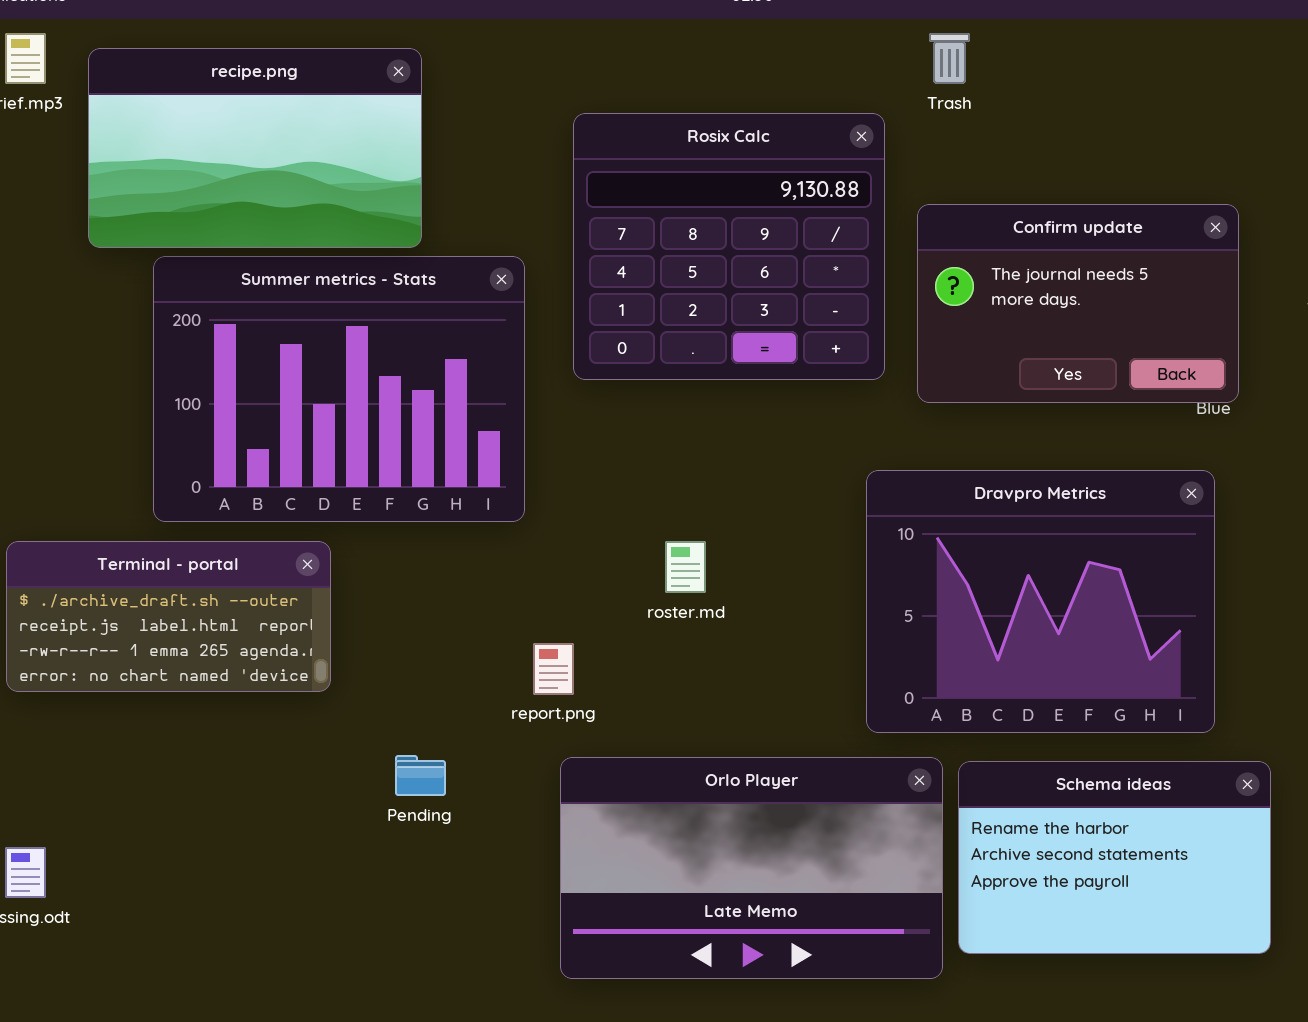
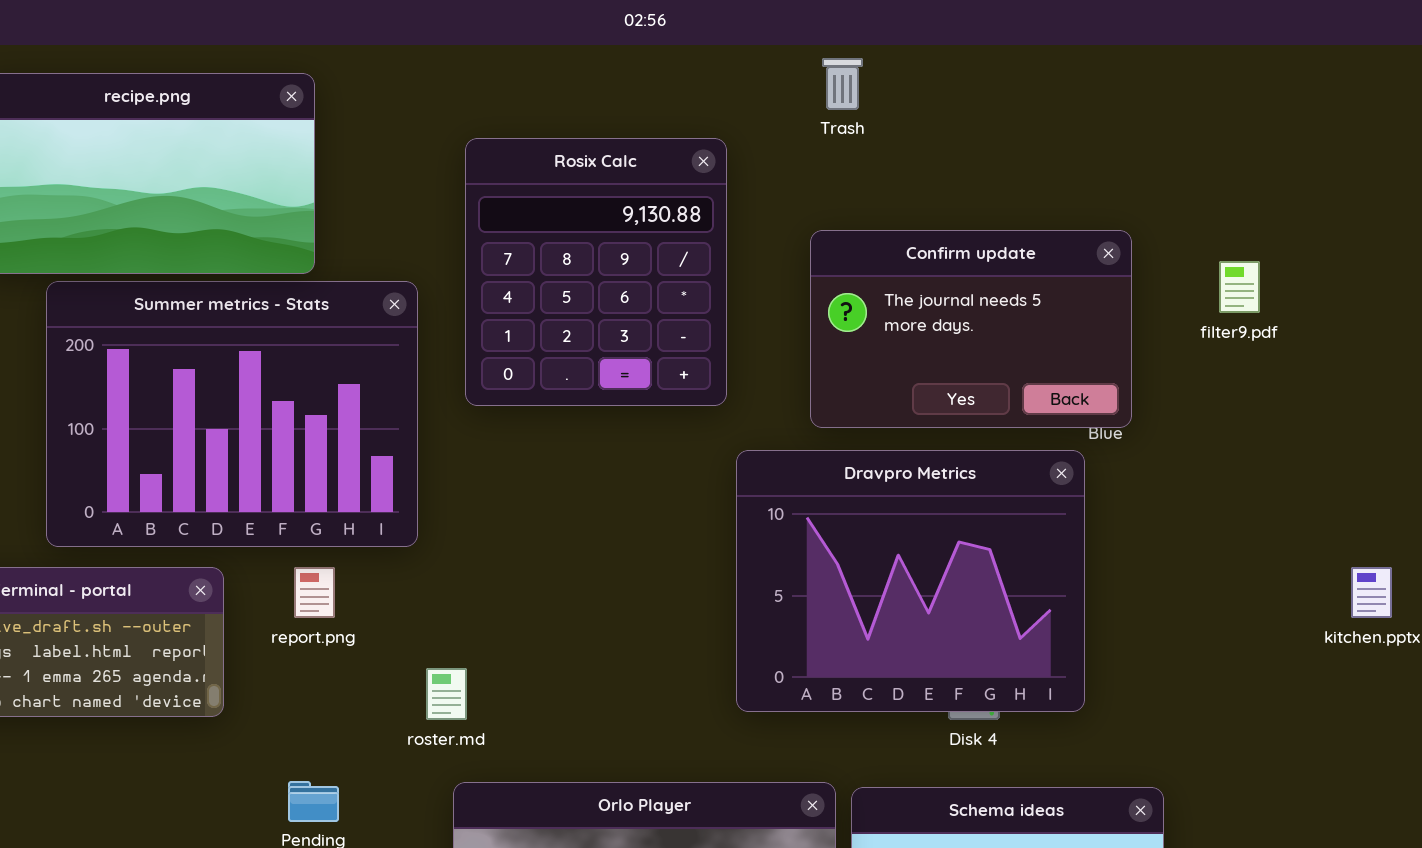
Rosix Calc: [573,113,885,380] -> [465,138,727,406], resized
Dravpro Metrics: [866,470,1215,733] -> [736,450,1085,712], moved
roster.md: [665,541,706,593] -> [426,668,467,720], moved
report.png: [533,643,574,695] -> [294,567,335,618], moved

